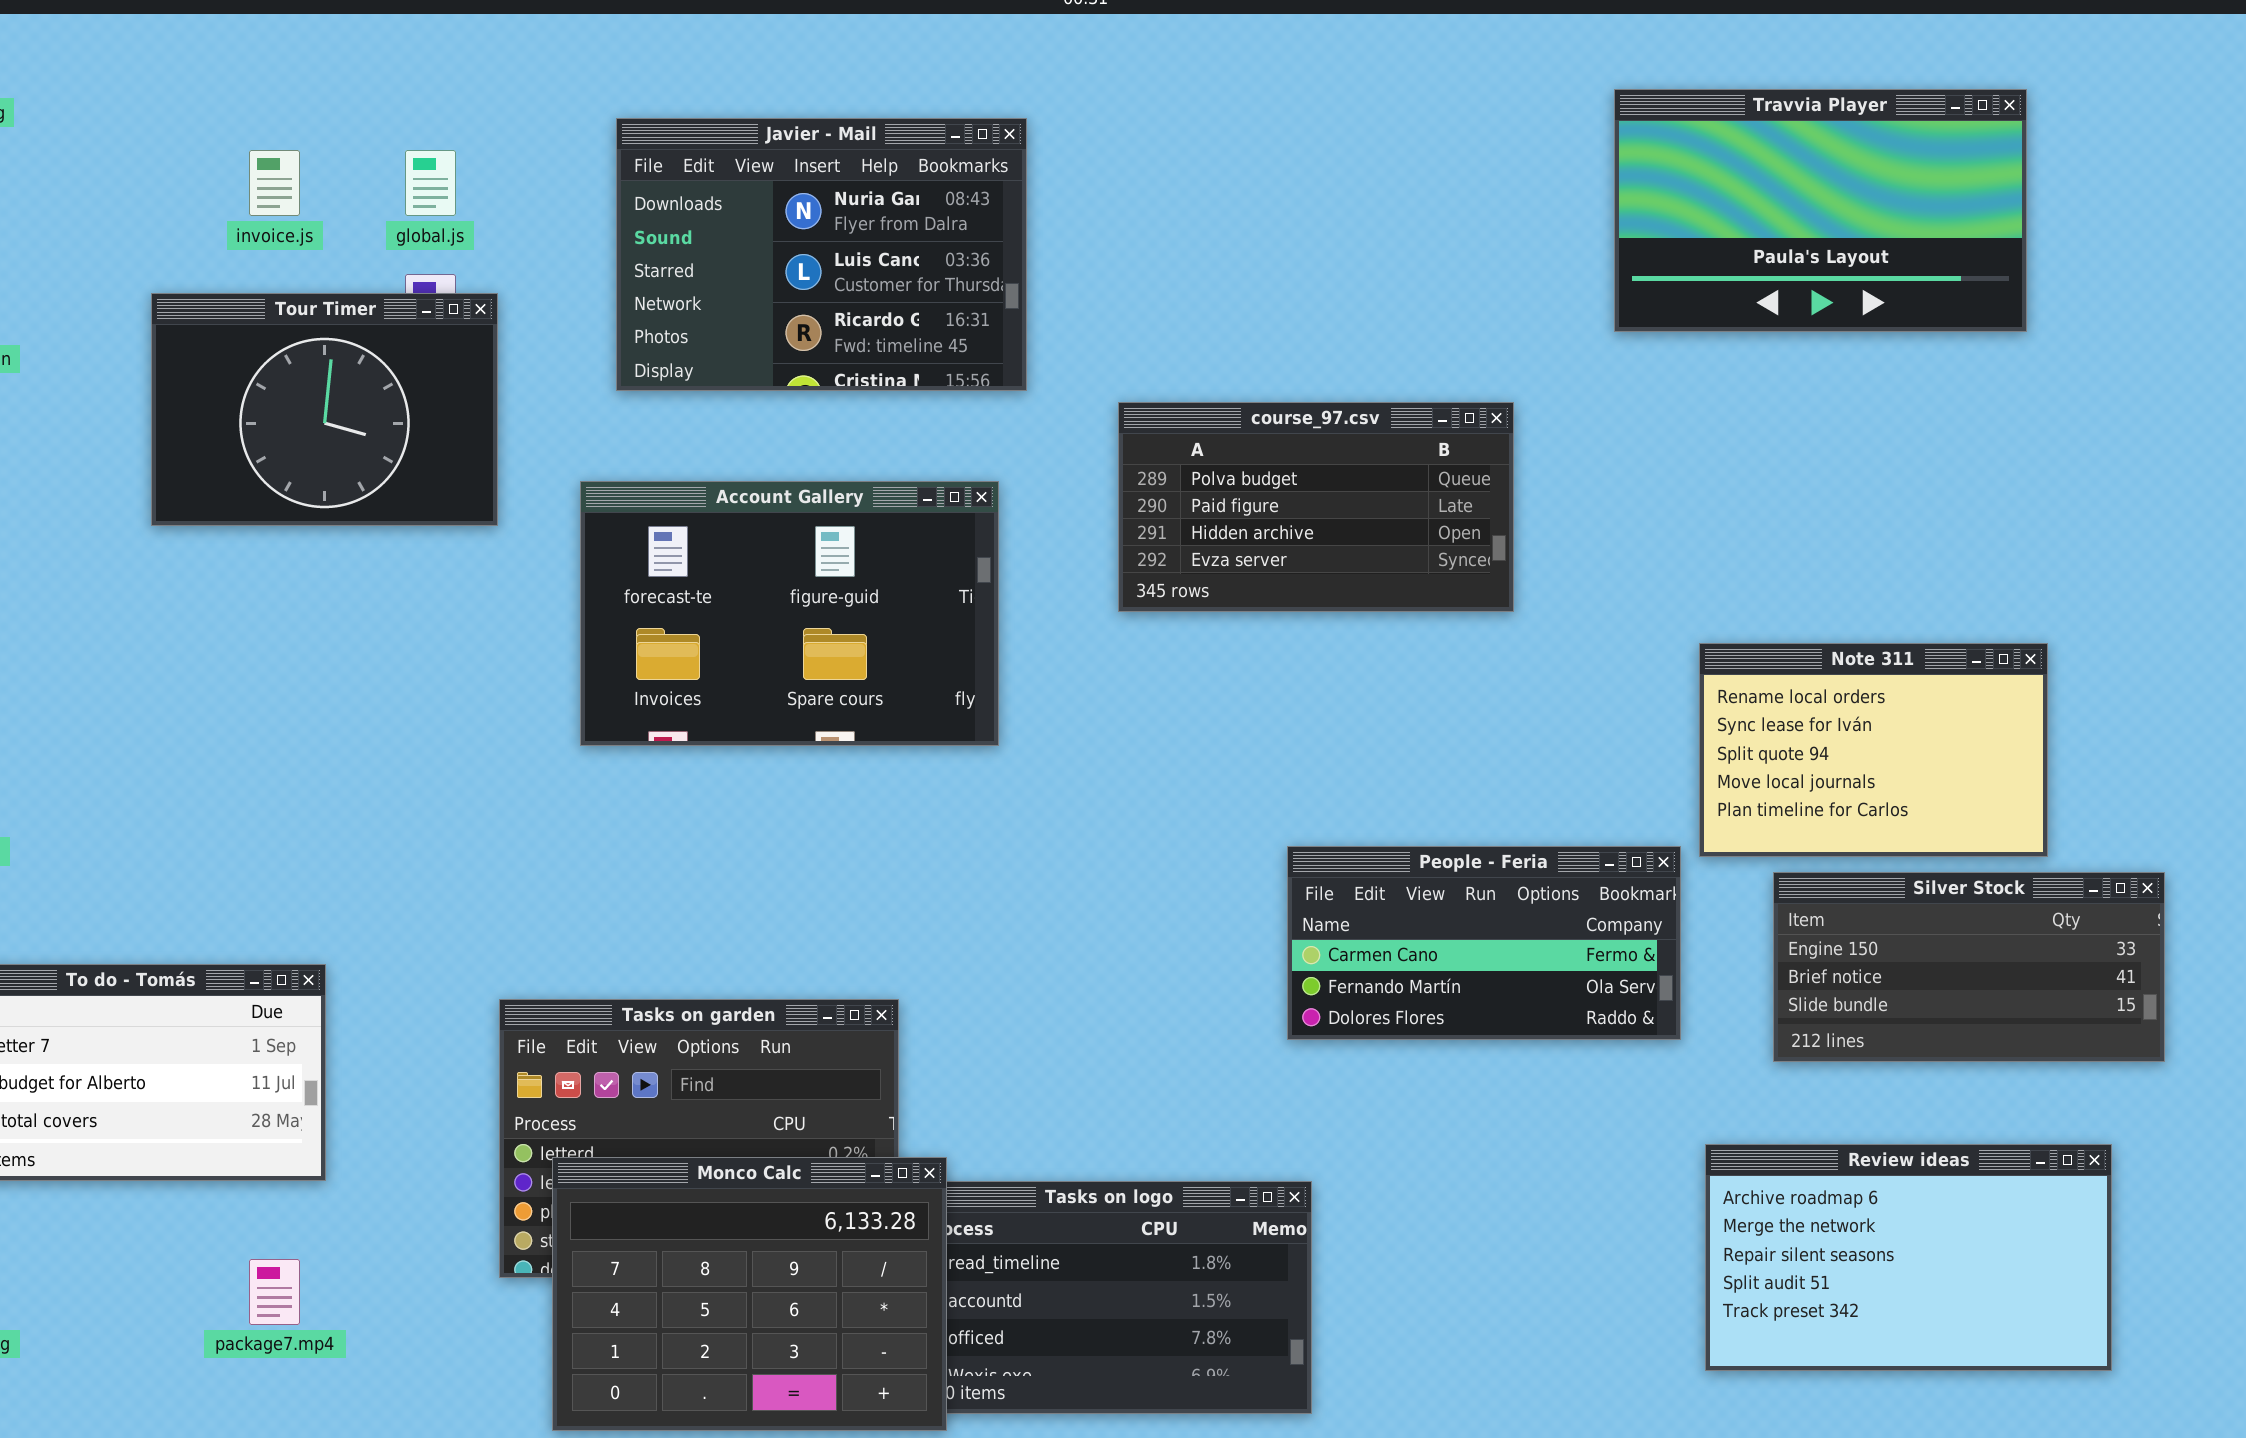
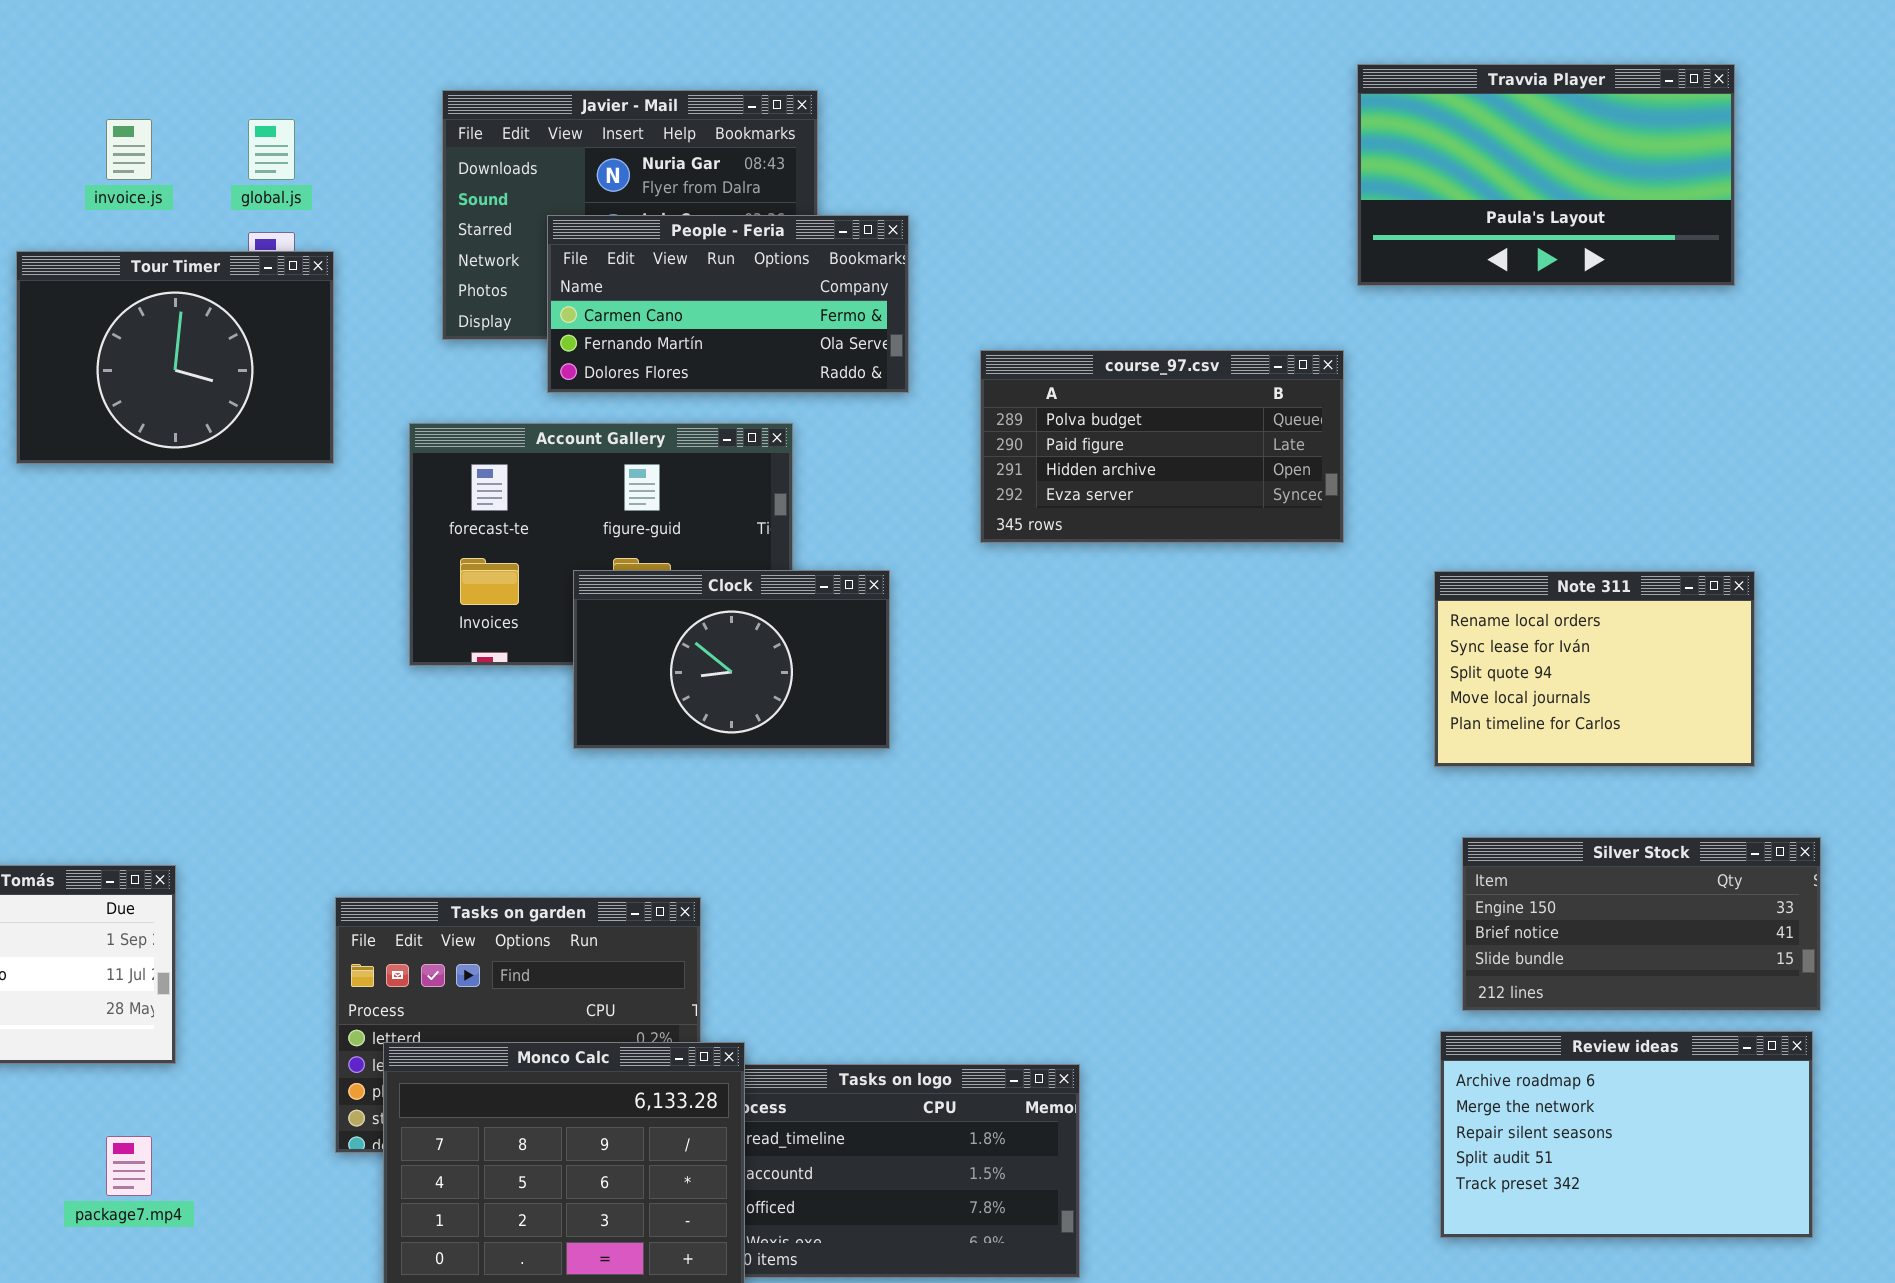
course_97.csv: [1118,402,1514,612] -> [980,350,1344,543], moved
Clock: none -> [573,570,890,749], opened
People - Feria: [1287,846,1681,1040] -> [547,215,909,393], moved
Silver Stock: [1773,872,2165,1062] -> [1462,837,1821,1011], moved

